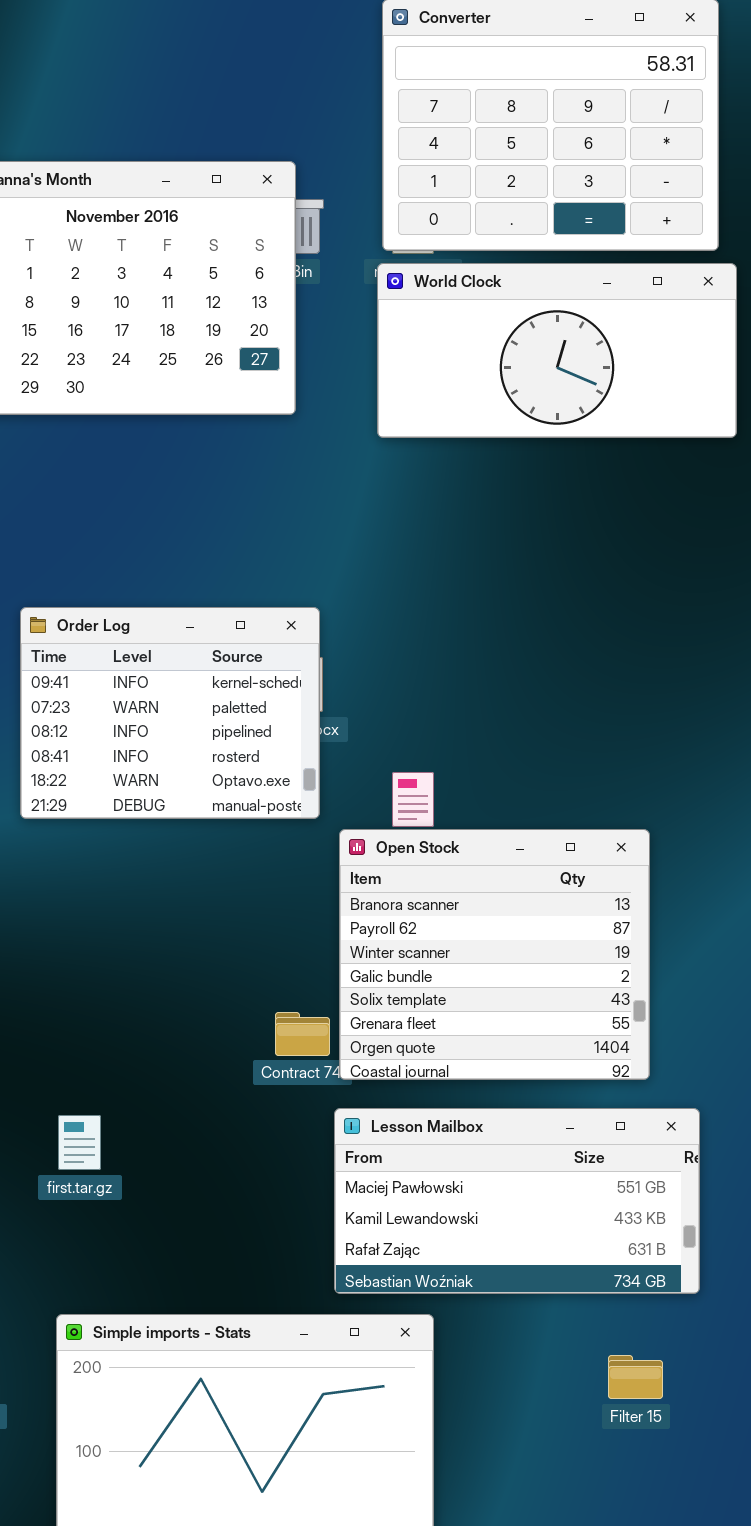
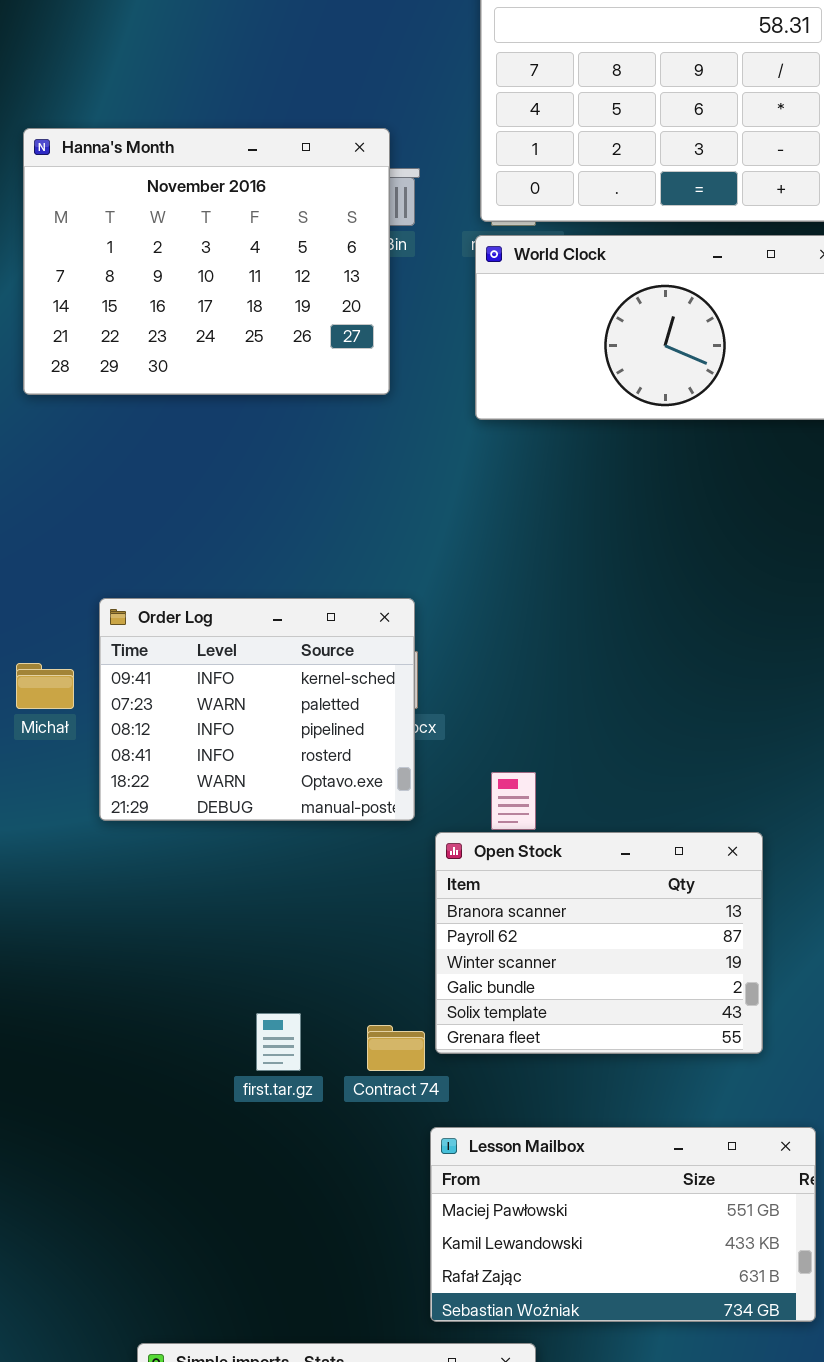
Open Stock: [339,829,650,1080] -> [435,832,763,1054], resized
first.tar.gz: [58,1115,101,1170] -> [256,1013,301,1071], moved

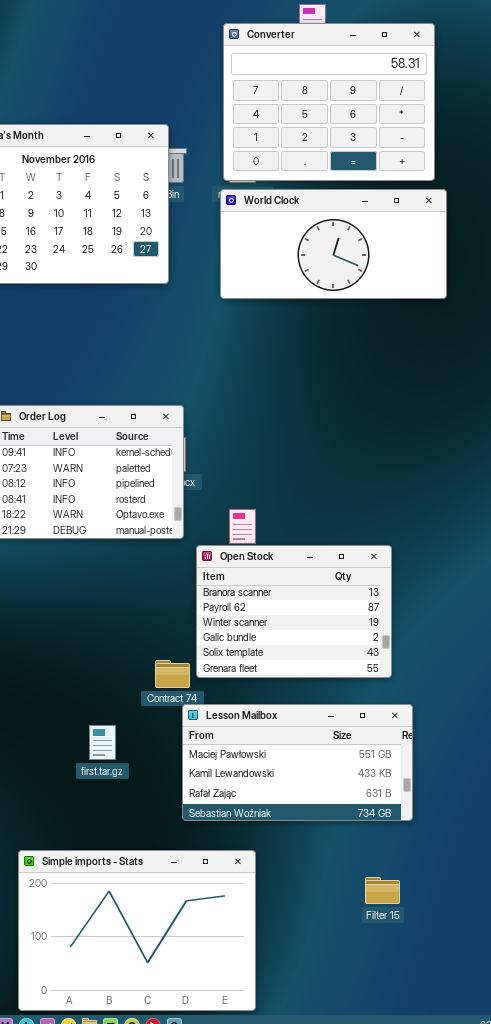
first.tar.gz: [256,1013,301,1071] -> [89,725,116,760], moved
Lesson Mailbox: [430,1127,816,1322] -> [182,704,413,821], moved

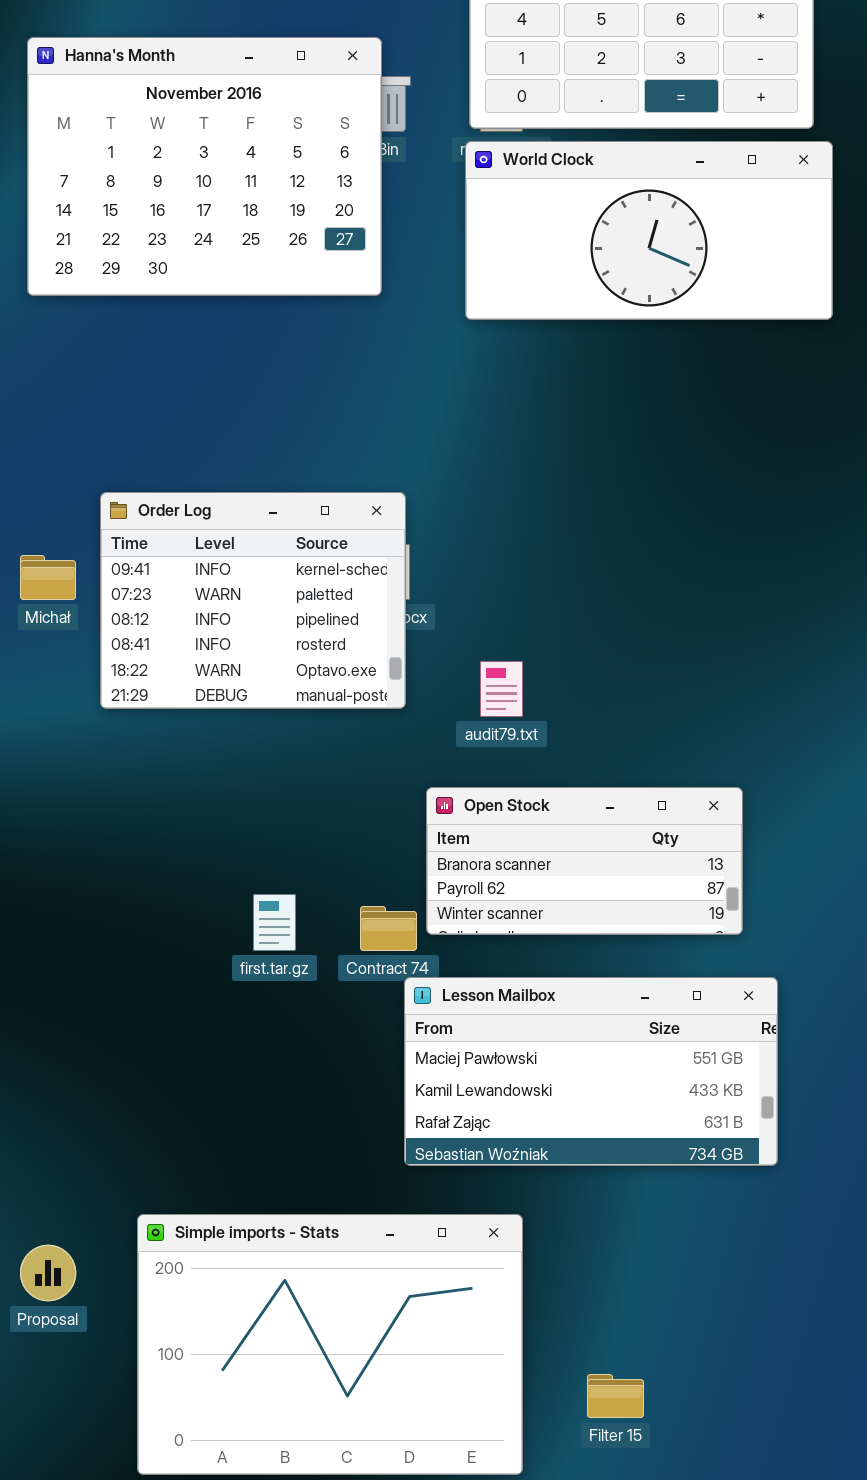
Open Stock: [196,545,392,678] -> [426,787,743,935], resized
first.tar.gz: [89,725,116,760] -> [253,894,296,951], moved
Filter 15: [365,877,400,904] -> [587,1374,644,1418], moved

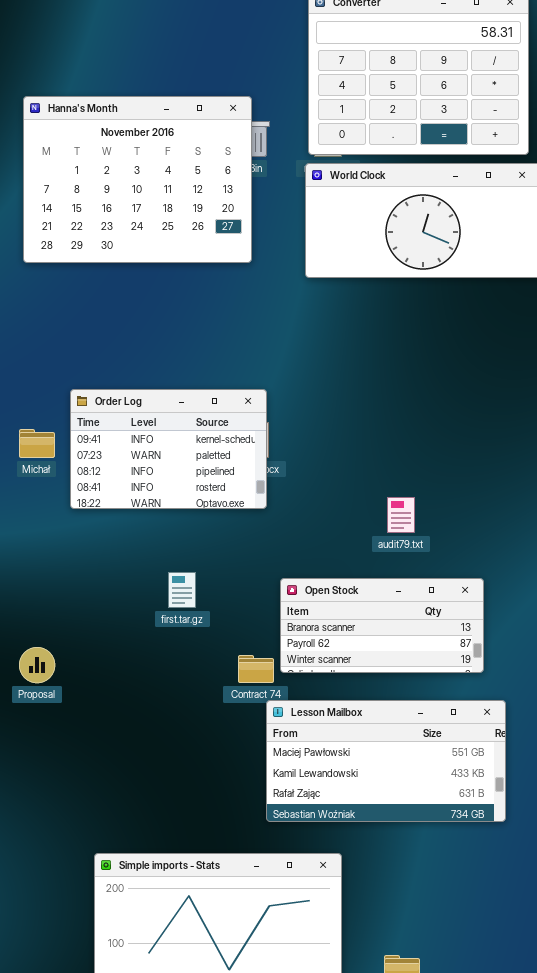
Order Log: [100,492,406,709] -> [70,389,267,509], resized
audit79.txt: [480,661,523,717] -> [387,497,415,533], moved
first.tar.gz: [253,894,296,951] -> [168,572,196,608], moved
Proposal: [20,1245,76,1301] -> [19,647,55,683], moved

